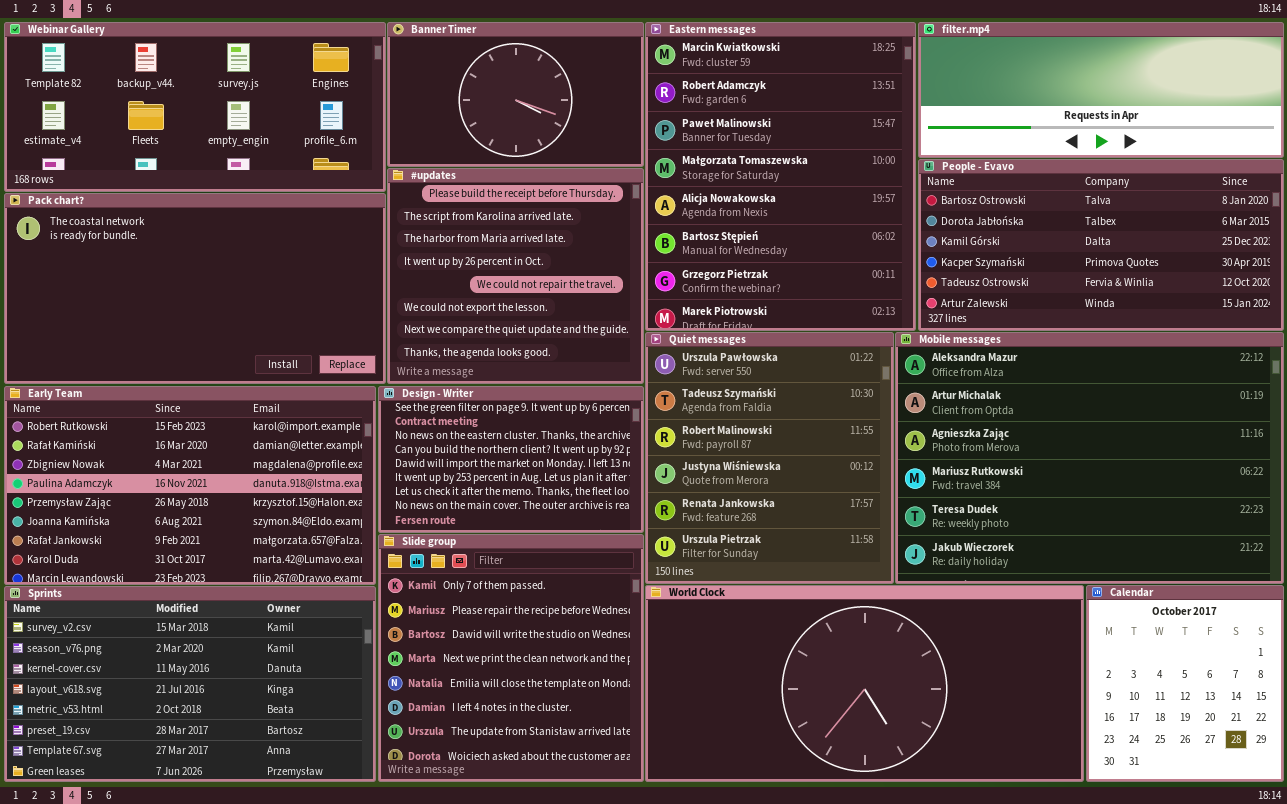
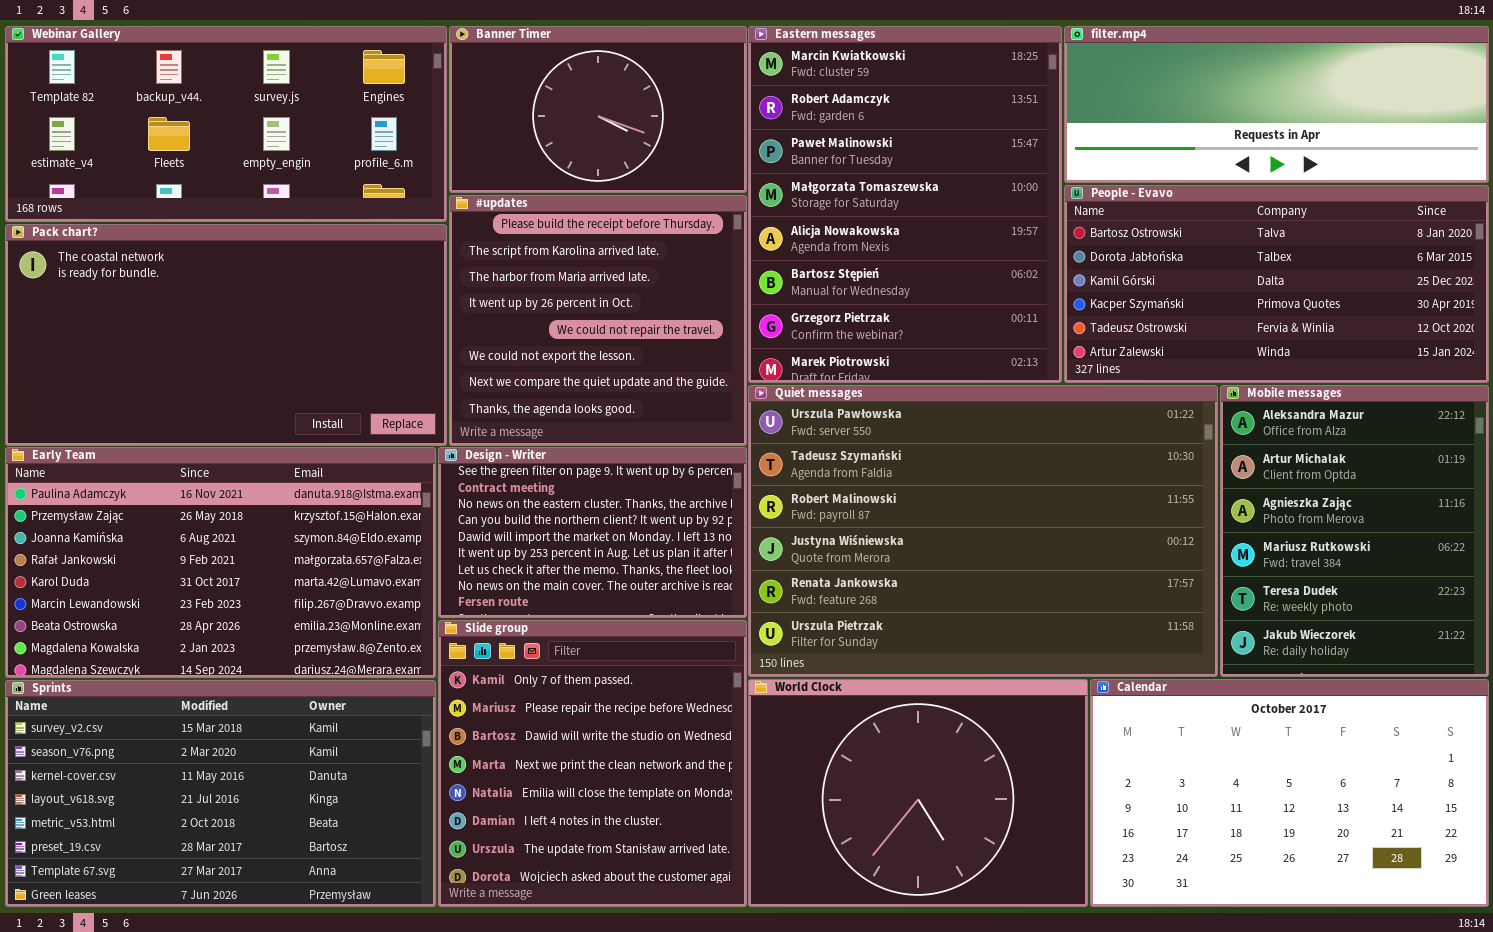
Quiet messages: [645,332,894,584] -> [748,385,1218,677], resized
Mobile messages: [895,332,1284,584] -> [1220,385,1489,677], resized
Early Team: [4,386,376,585] -> [5,447,436,678], scrolled down 3 rows
World Clock: [645,585,1084,782] -> [748,679,1088,907], resized
Calendar: [1086,585,1284,782] -> [1090,679,1489,907], resized

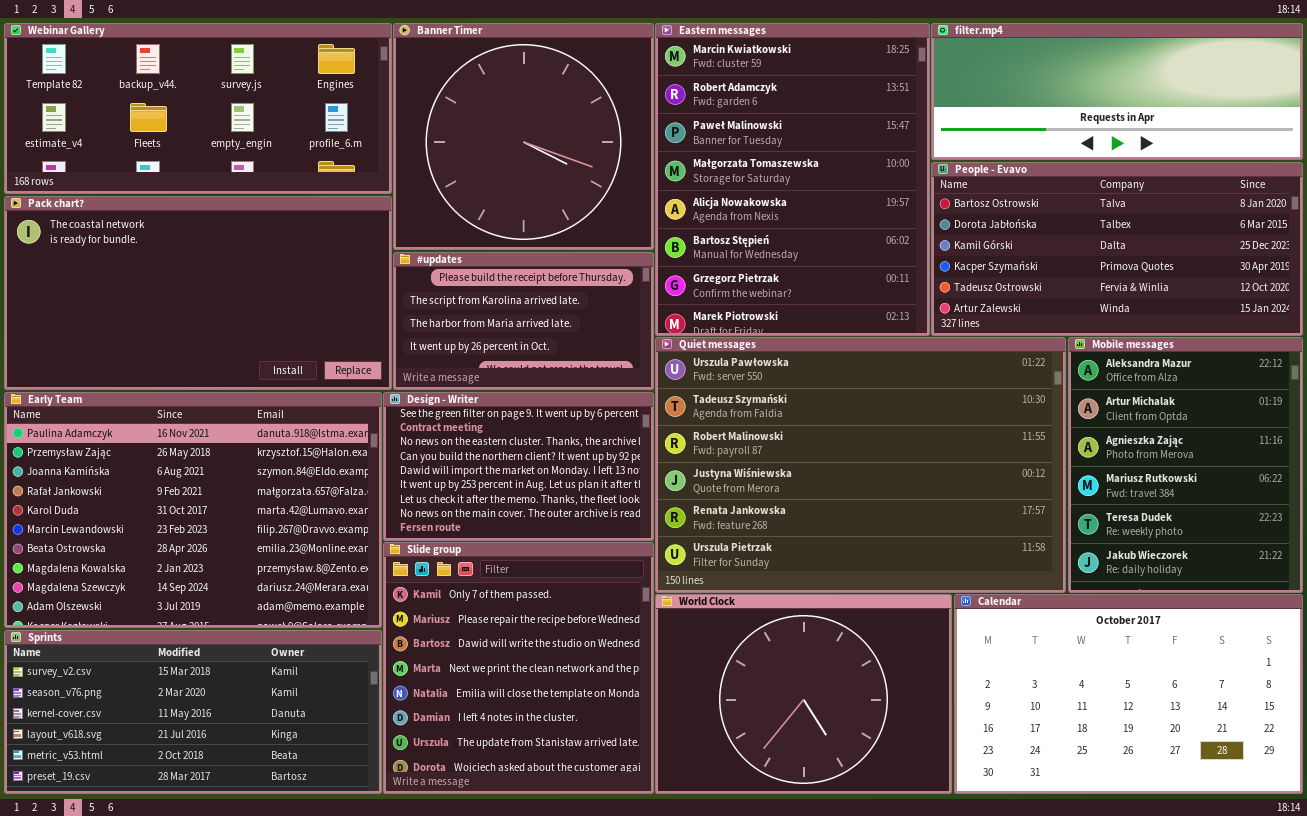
Banner Timer: [449,26,747,193] -> [393,23,654,250], resized
#updates: [449,195,747,446] -> [393,252,654,390], resized
Early Team: [5,447,436,678] -> [4,392,382,628], resized
Sprints: [5,680,436,907] -> [4,630,382,794], resized

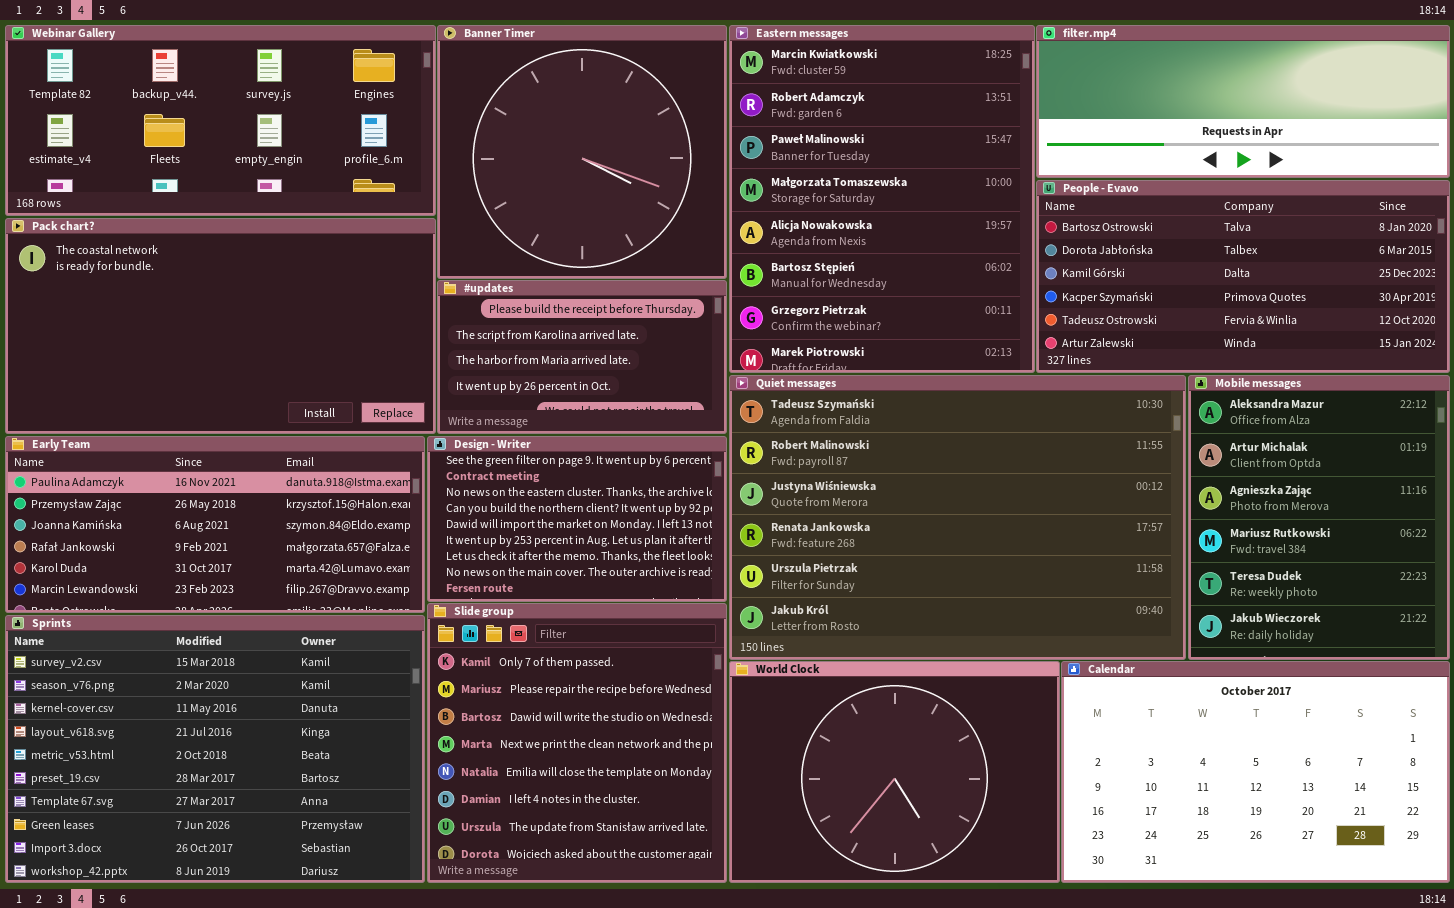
Quiet messages: [655,337,1066,593] -> [729,375,1186,660], scrolled down 1 row
Early Team: [4,392,382,628] -> [5,436,425,613], resized
Sprints: [4,630,382,794] -> [5,615,425,883], resized

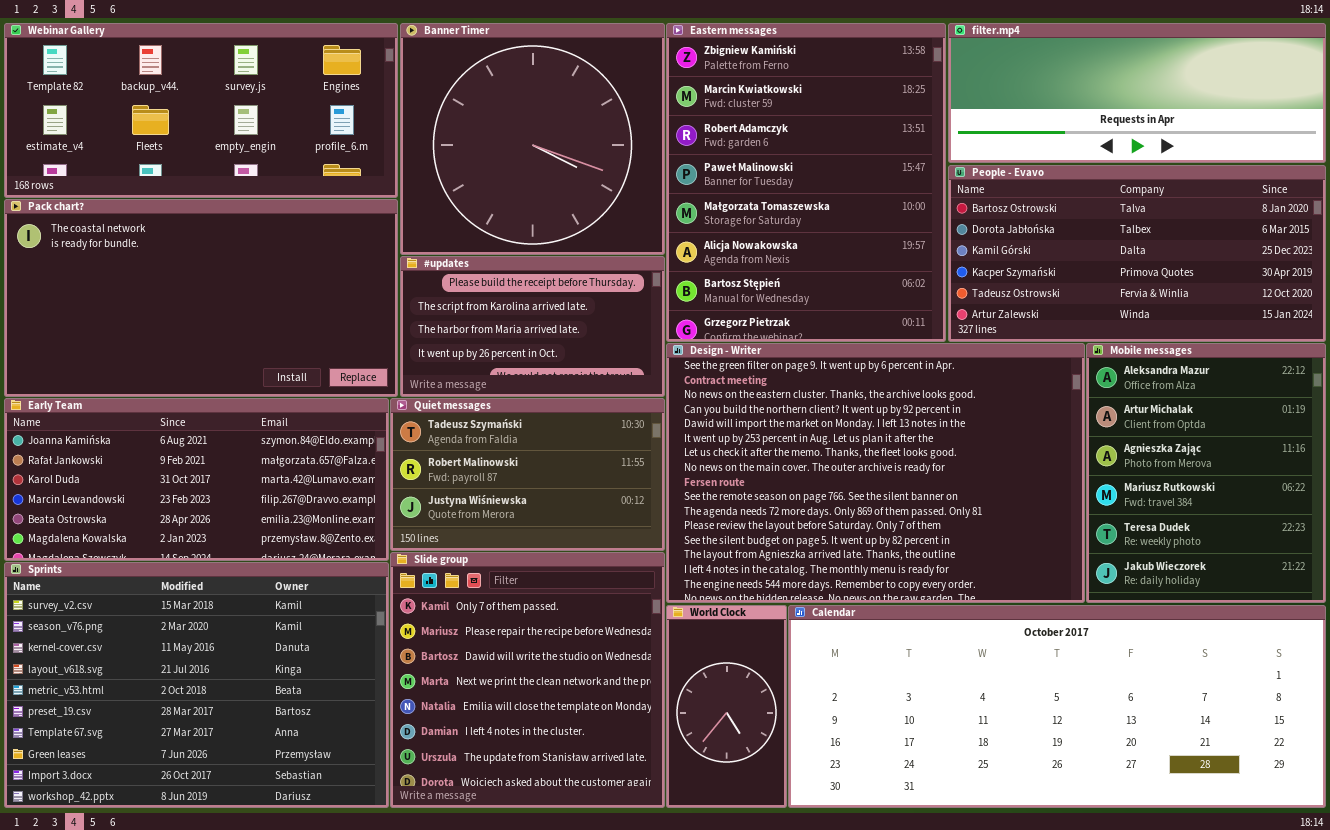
Eastern messages: [729,25,1035,373] -> [666,23,946,342], scrolled up 1 row
Quiet messages: [729,375,1186,660] -> [390,398,665,551], moved, resized
Early Team: [5,436,425,613] -> [4,398,389,561], scrolled down 2 rows
Design - Writer: [427,436,727,602] -> [666,343,1085,603], moved, resized
World Clock: [729,661,1060,883] -> [666,605,787,808], resized
Calendar: [1061,661,1450,883] -> [788,605,1326,808], resized

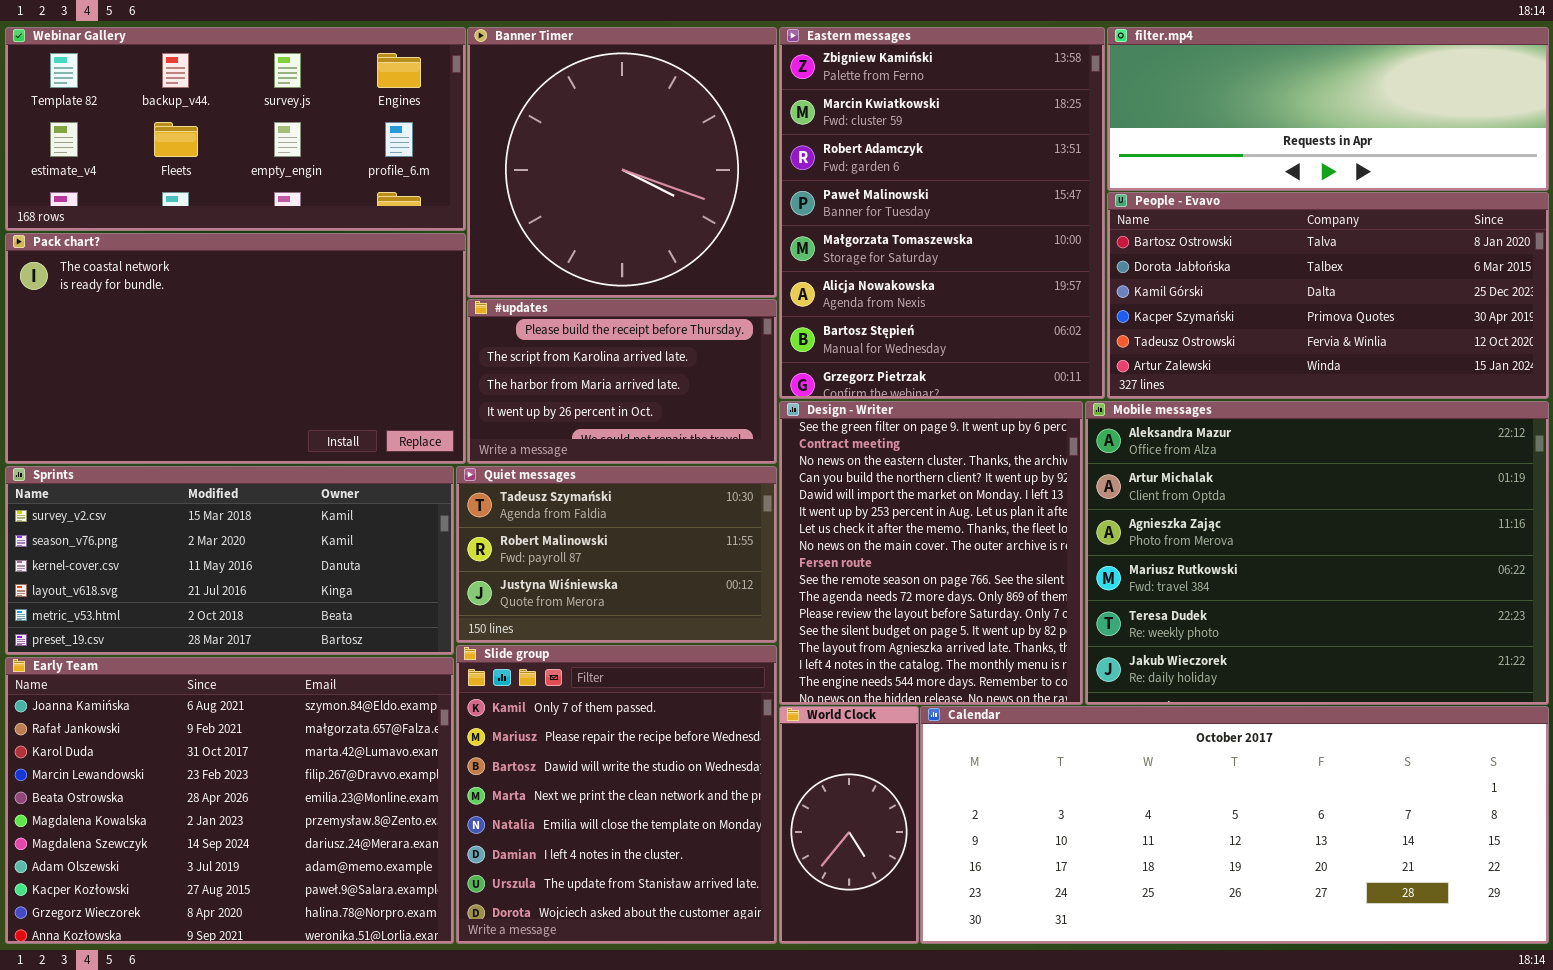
Design - Writer: [666,343,1085,603] -> [779,401,1083,705], resized
Mobile messages: [1086,343,1326,603] -> [1085,401,1549,705], resized
Early Team: [4,398,389,561] -> [5,657,454,944], moved, resized
Sprints: [4,562,389,808] -> [5,466,454,655], moved, resized

